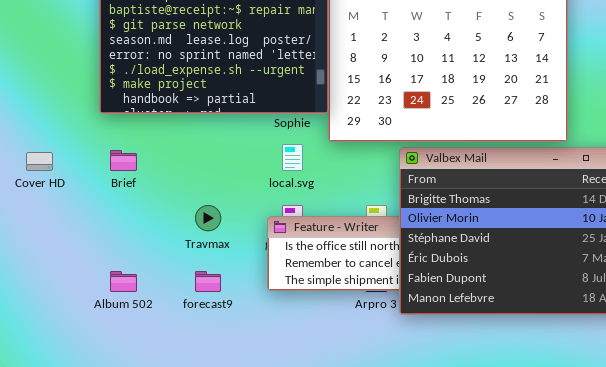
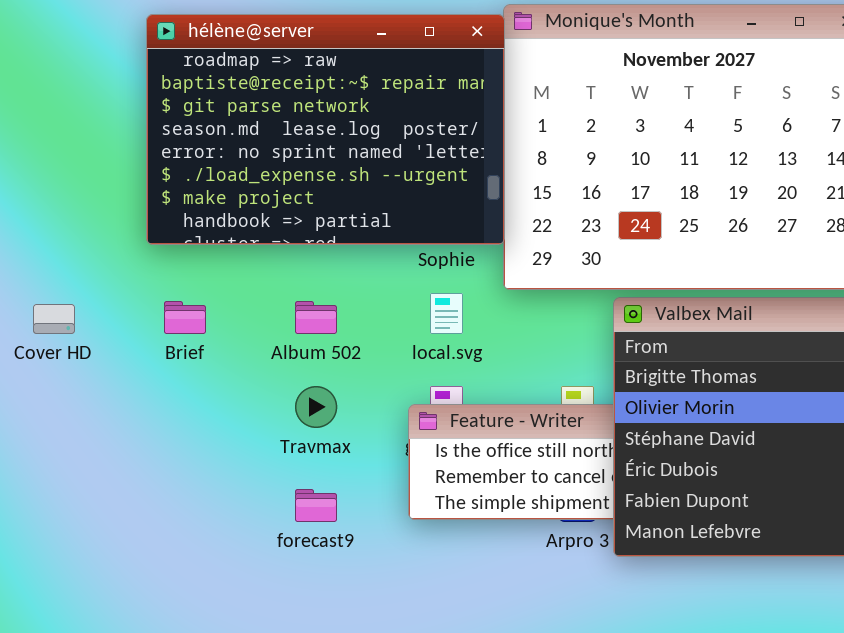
Album 502: [110,271,137,292] -> [295,301,337,334], moved

